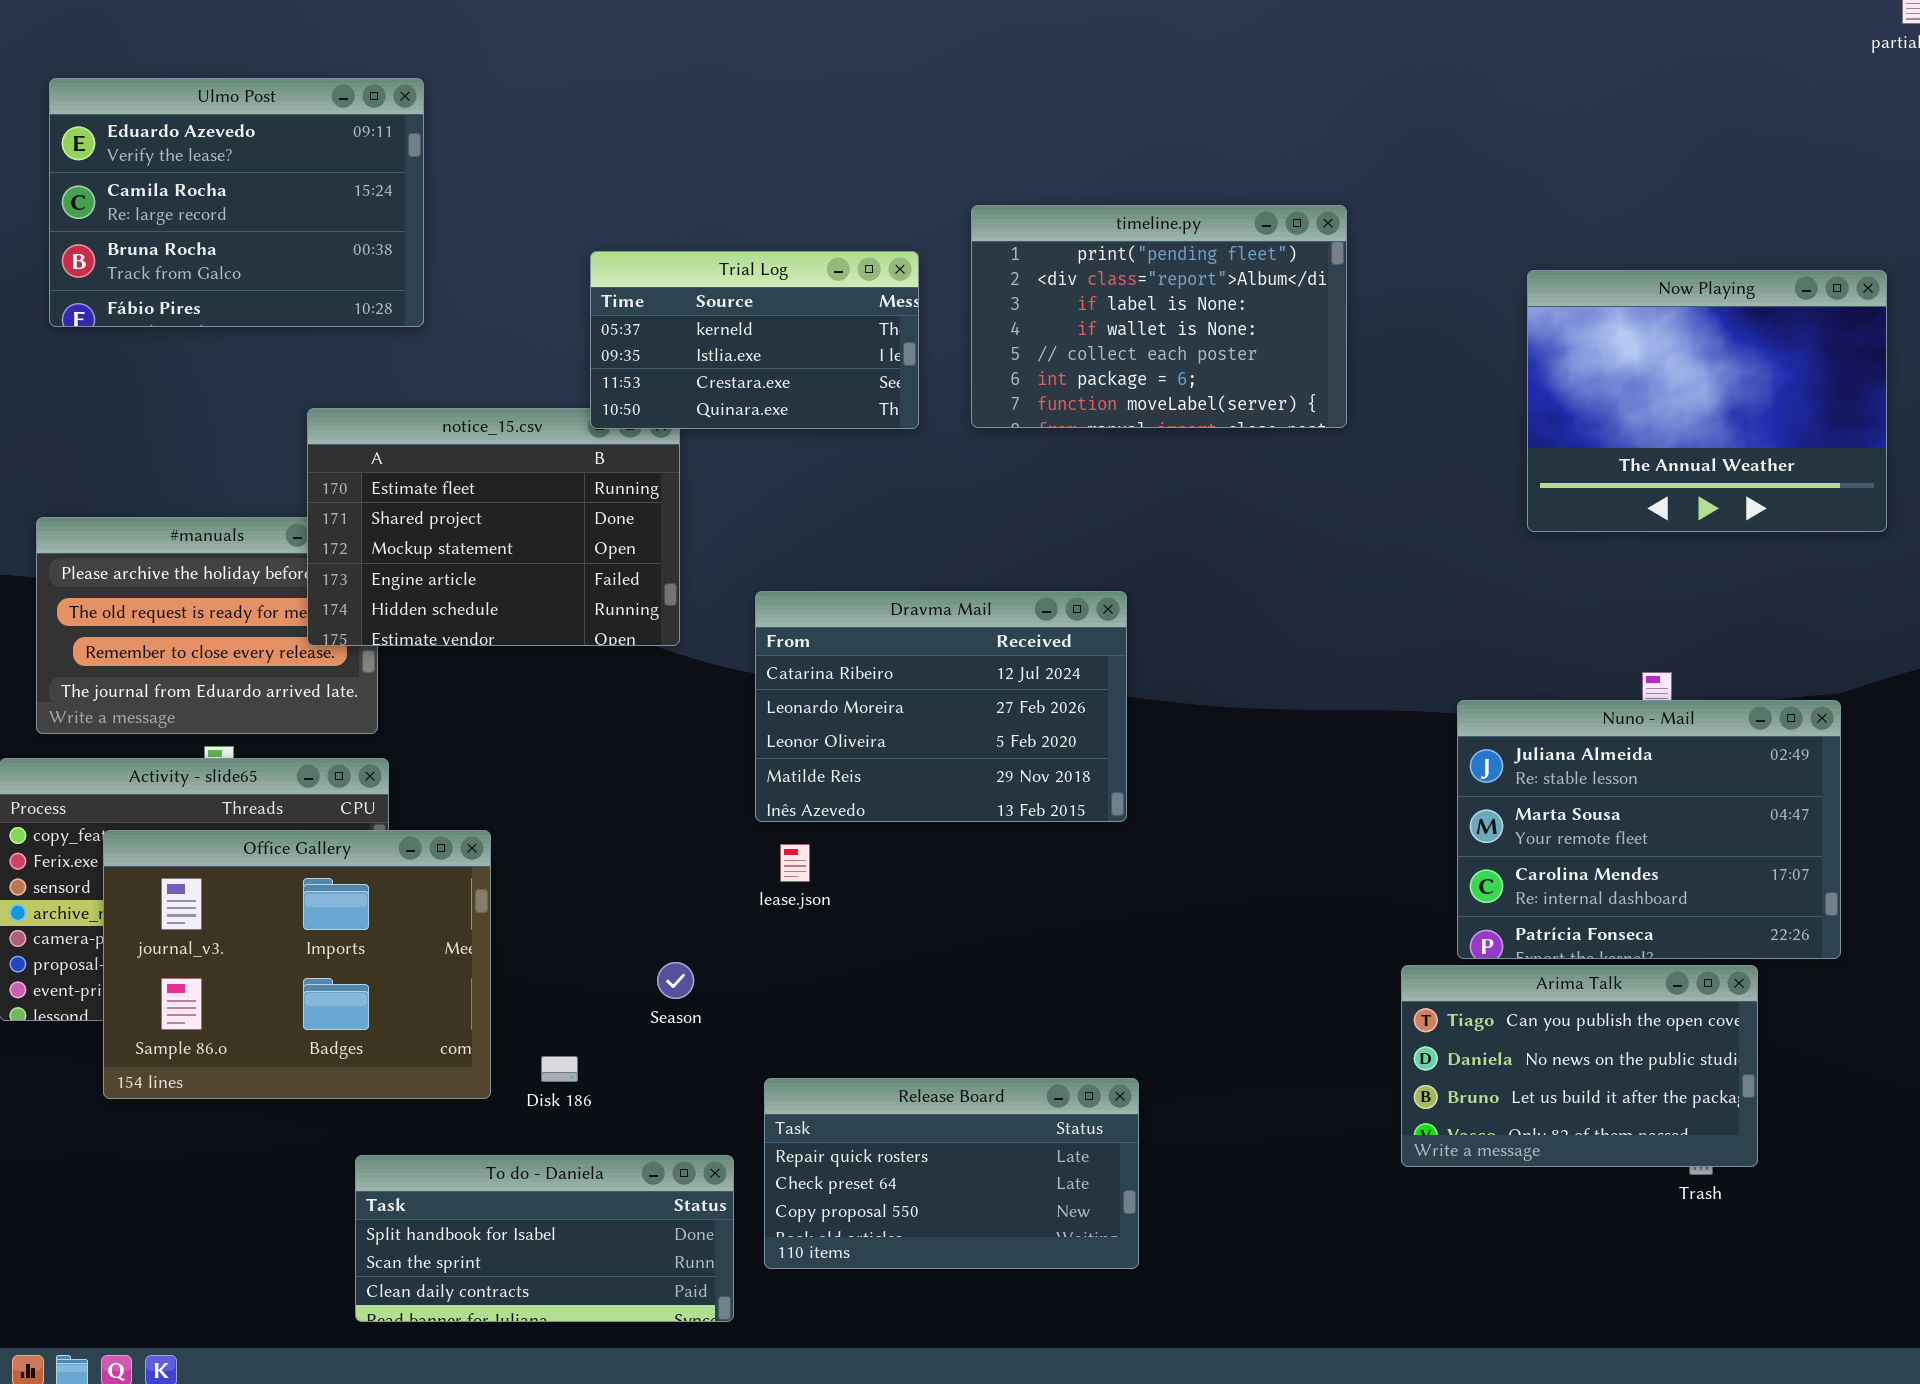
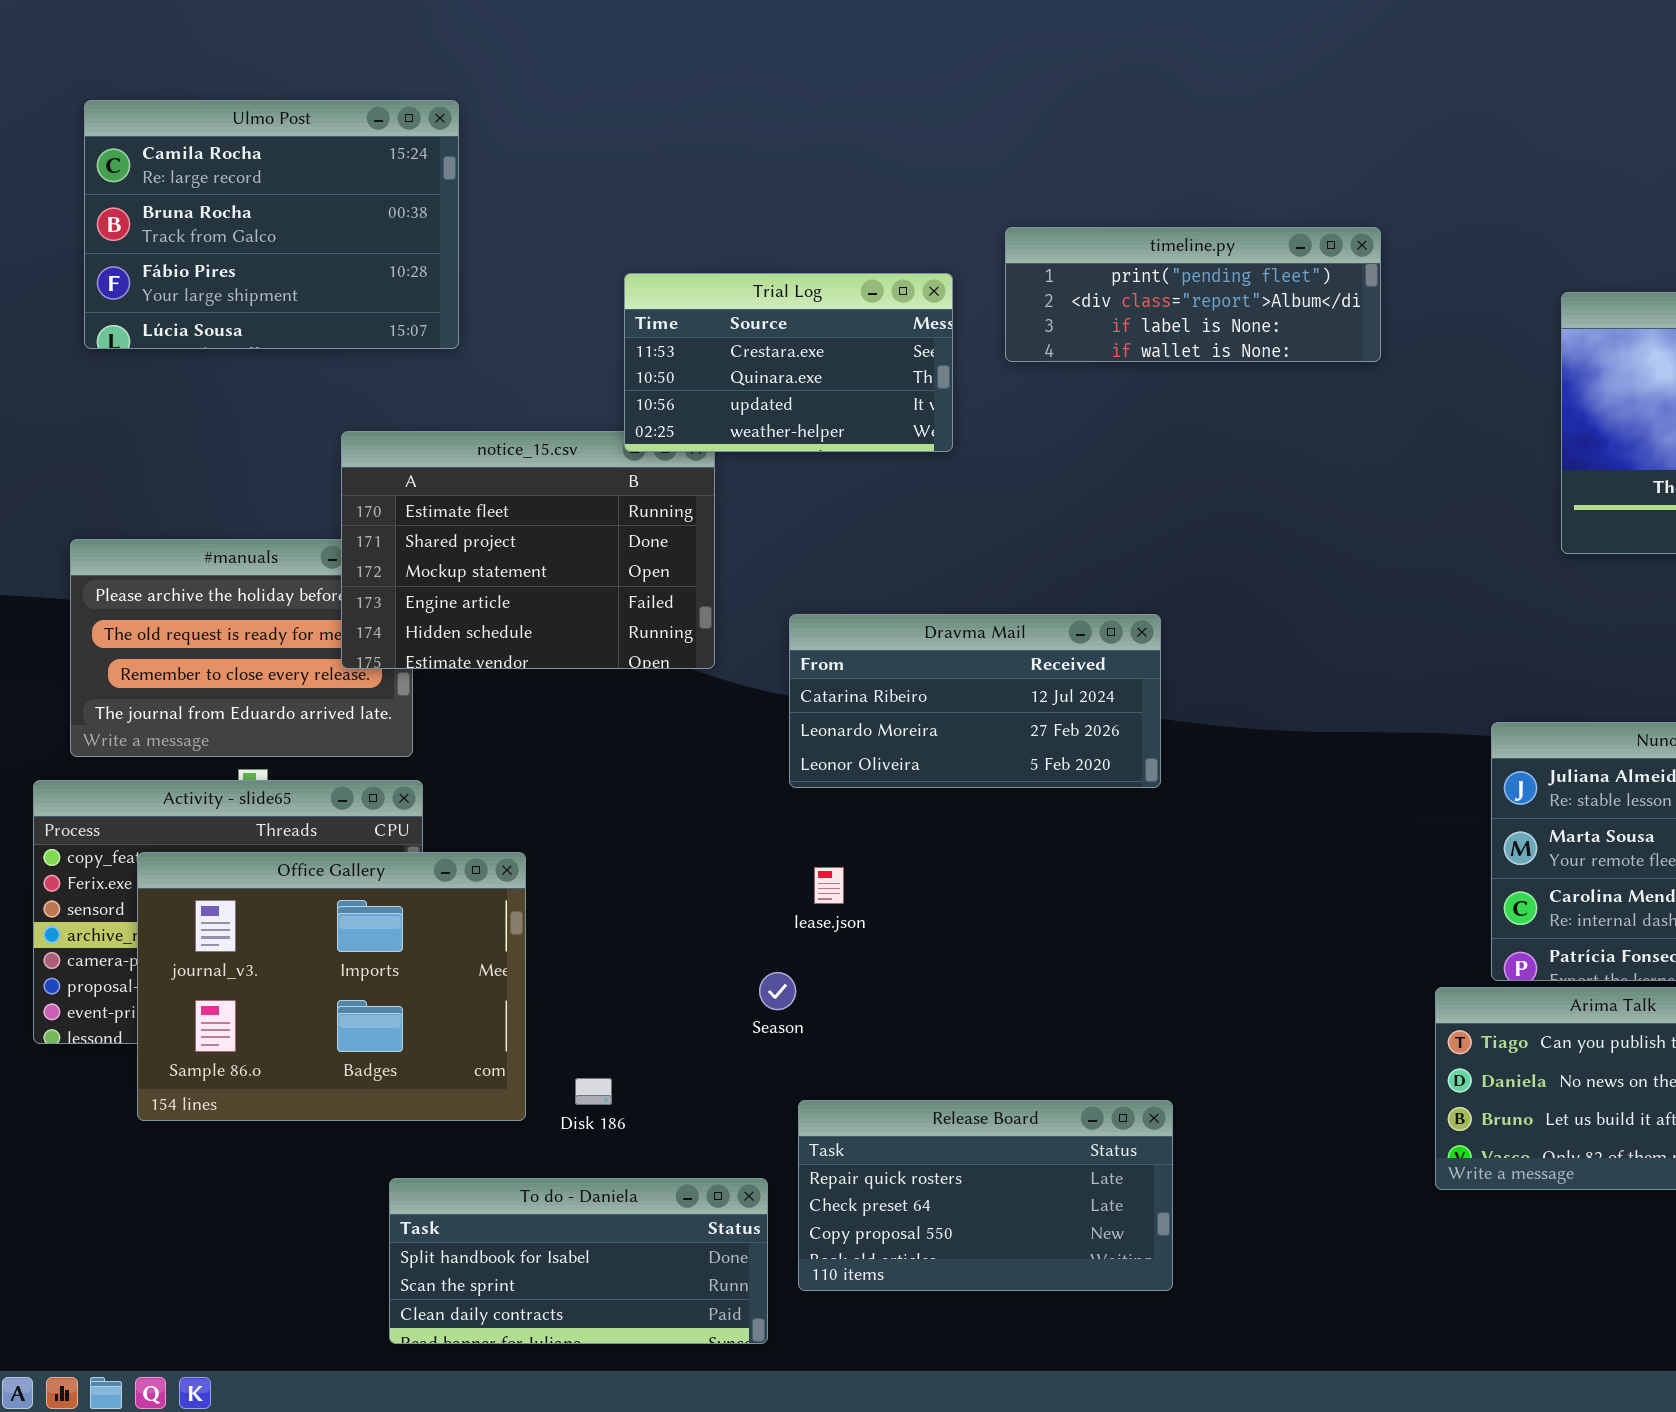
Ulmo Post: [49,78,424,327] -> [84,100,459,349], scrolled down 1 row
timeline.py: [971,205,1347,428] -> [1005,227,1381,362], resized
Trial Log: [590,251,919,429] -> [624,273,953,452], scrolled down 2 rows
Dravma Mail: [755,591,1127,822] -> [789,614,1161,788], resized
Season: [657,962,694,999] -> [759,972,796,1010], moved

